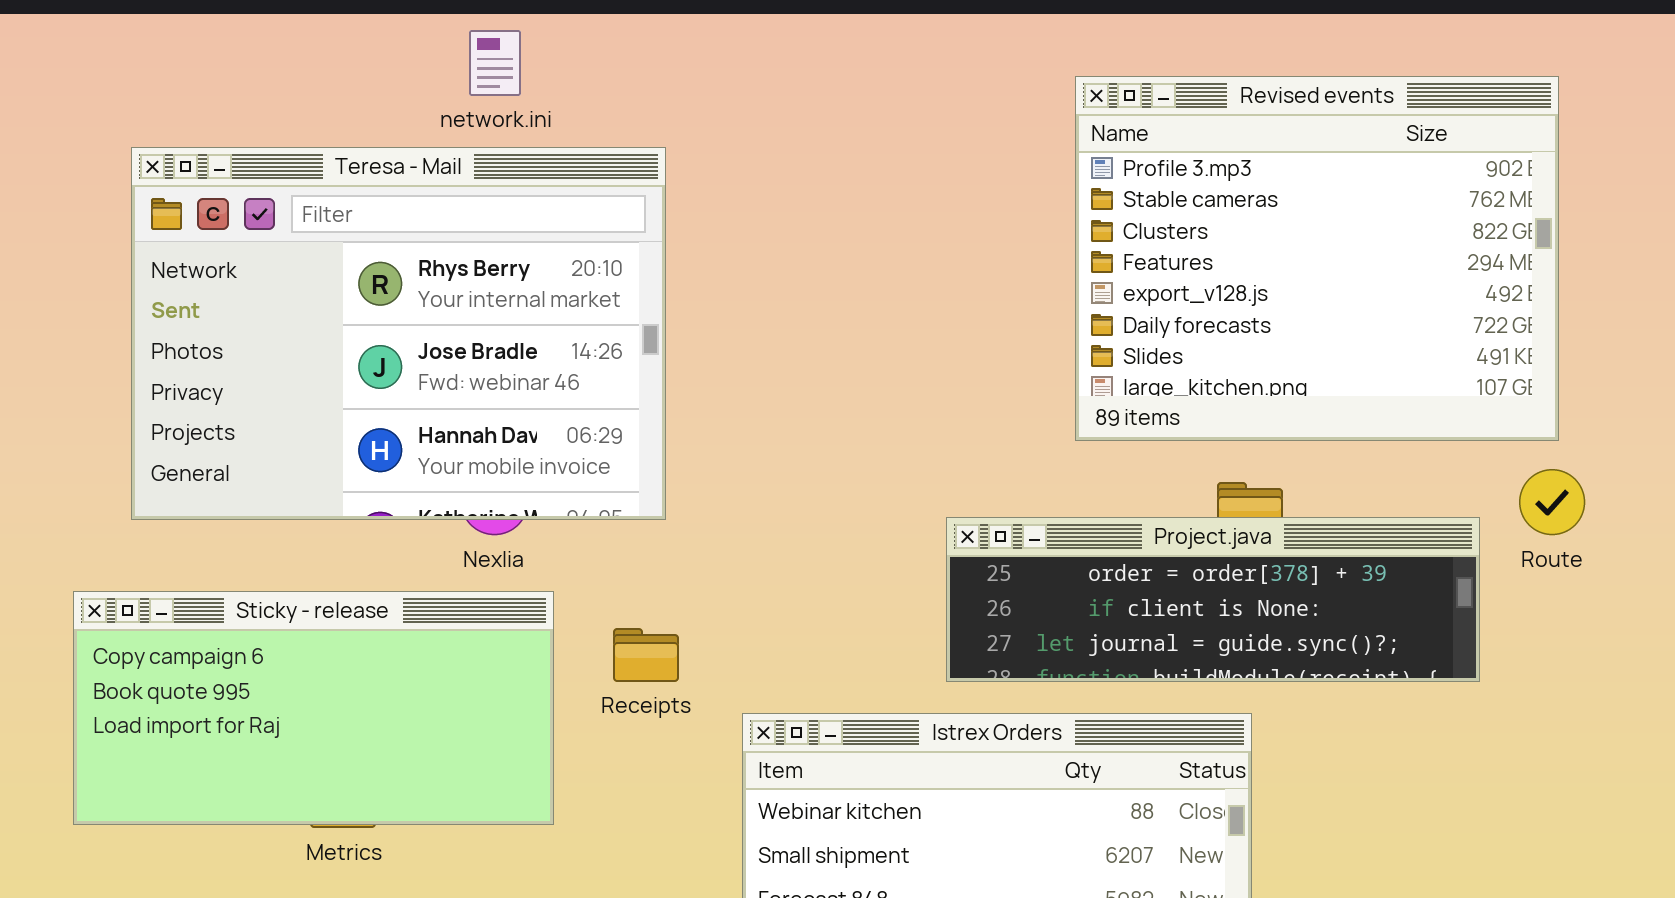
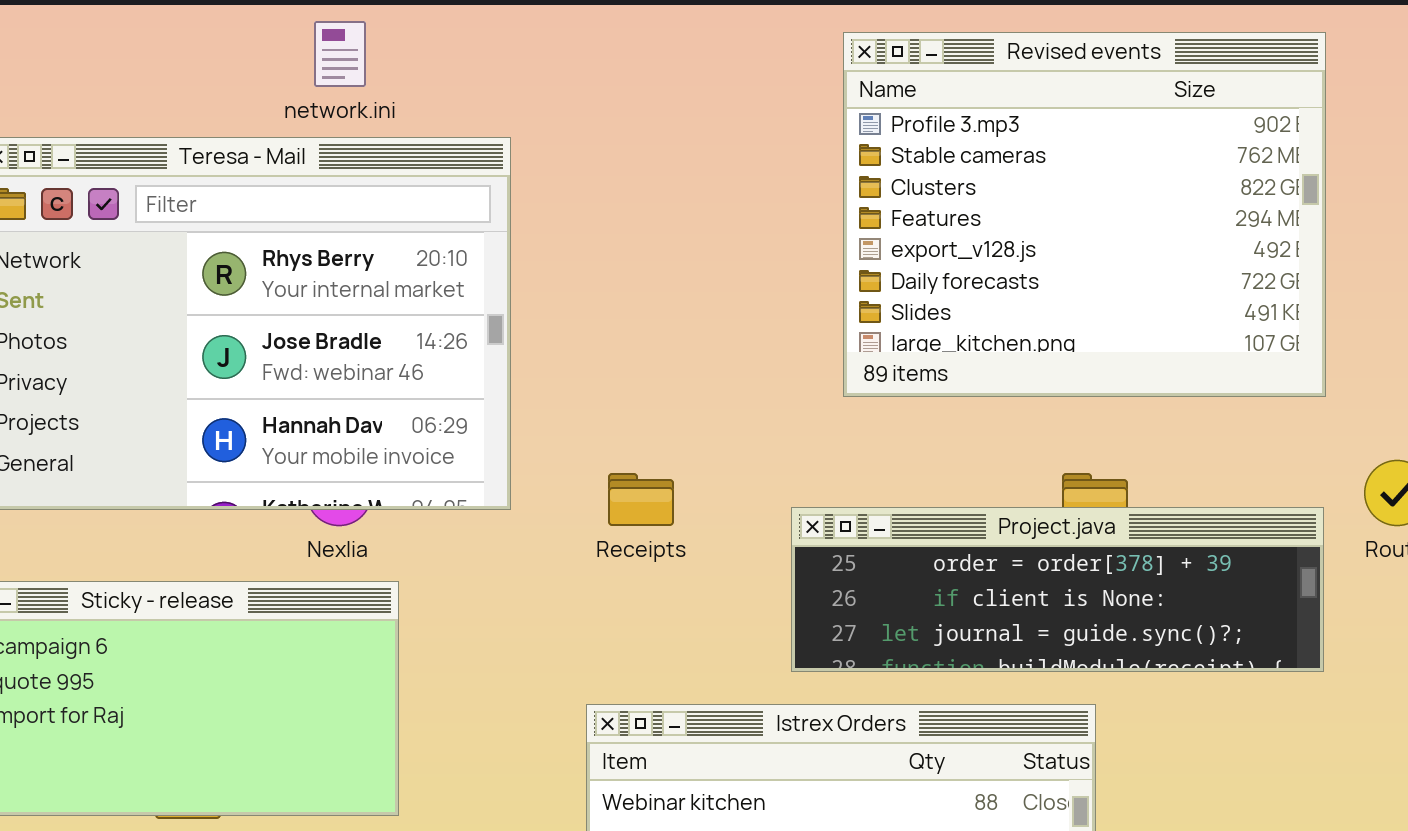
Revised events: [1075,76,1559,441] -> [843,32,1326,397], moved
Receipts: [613,628,679,682] -> [608,473,674,526], moved

